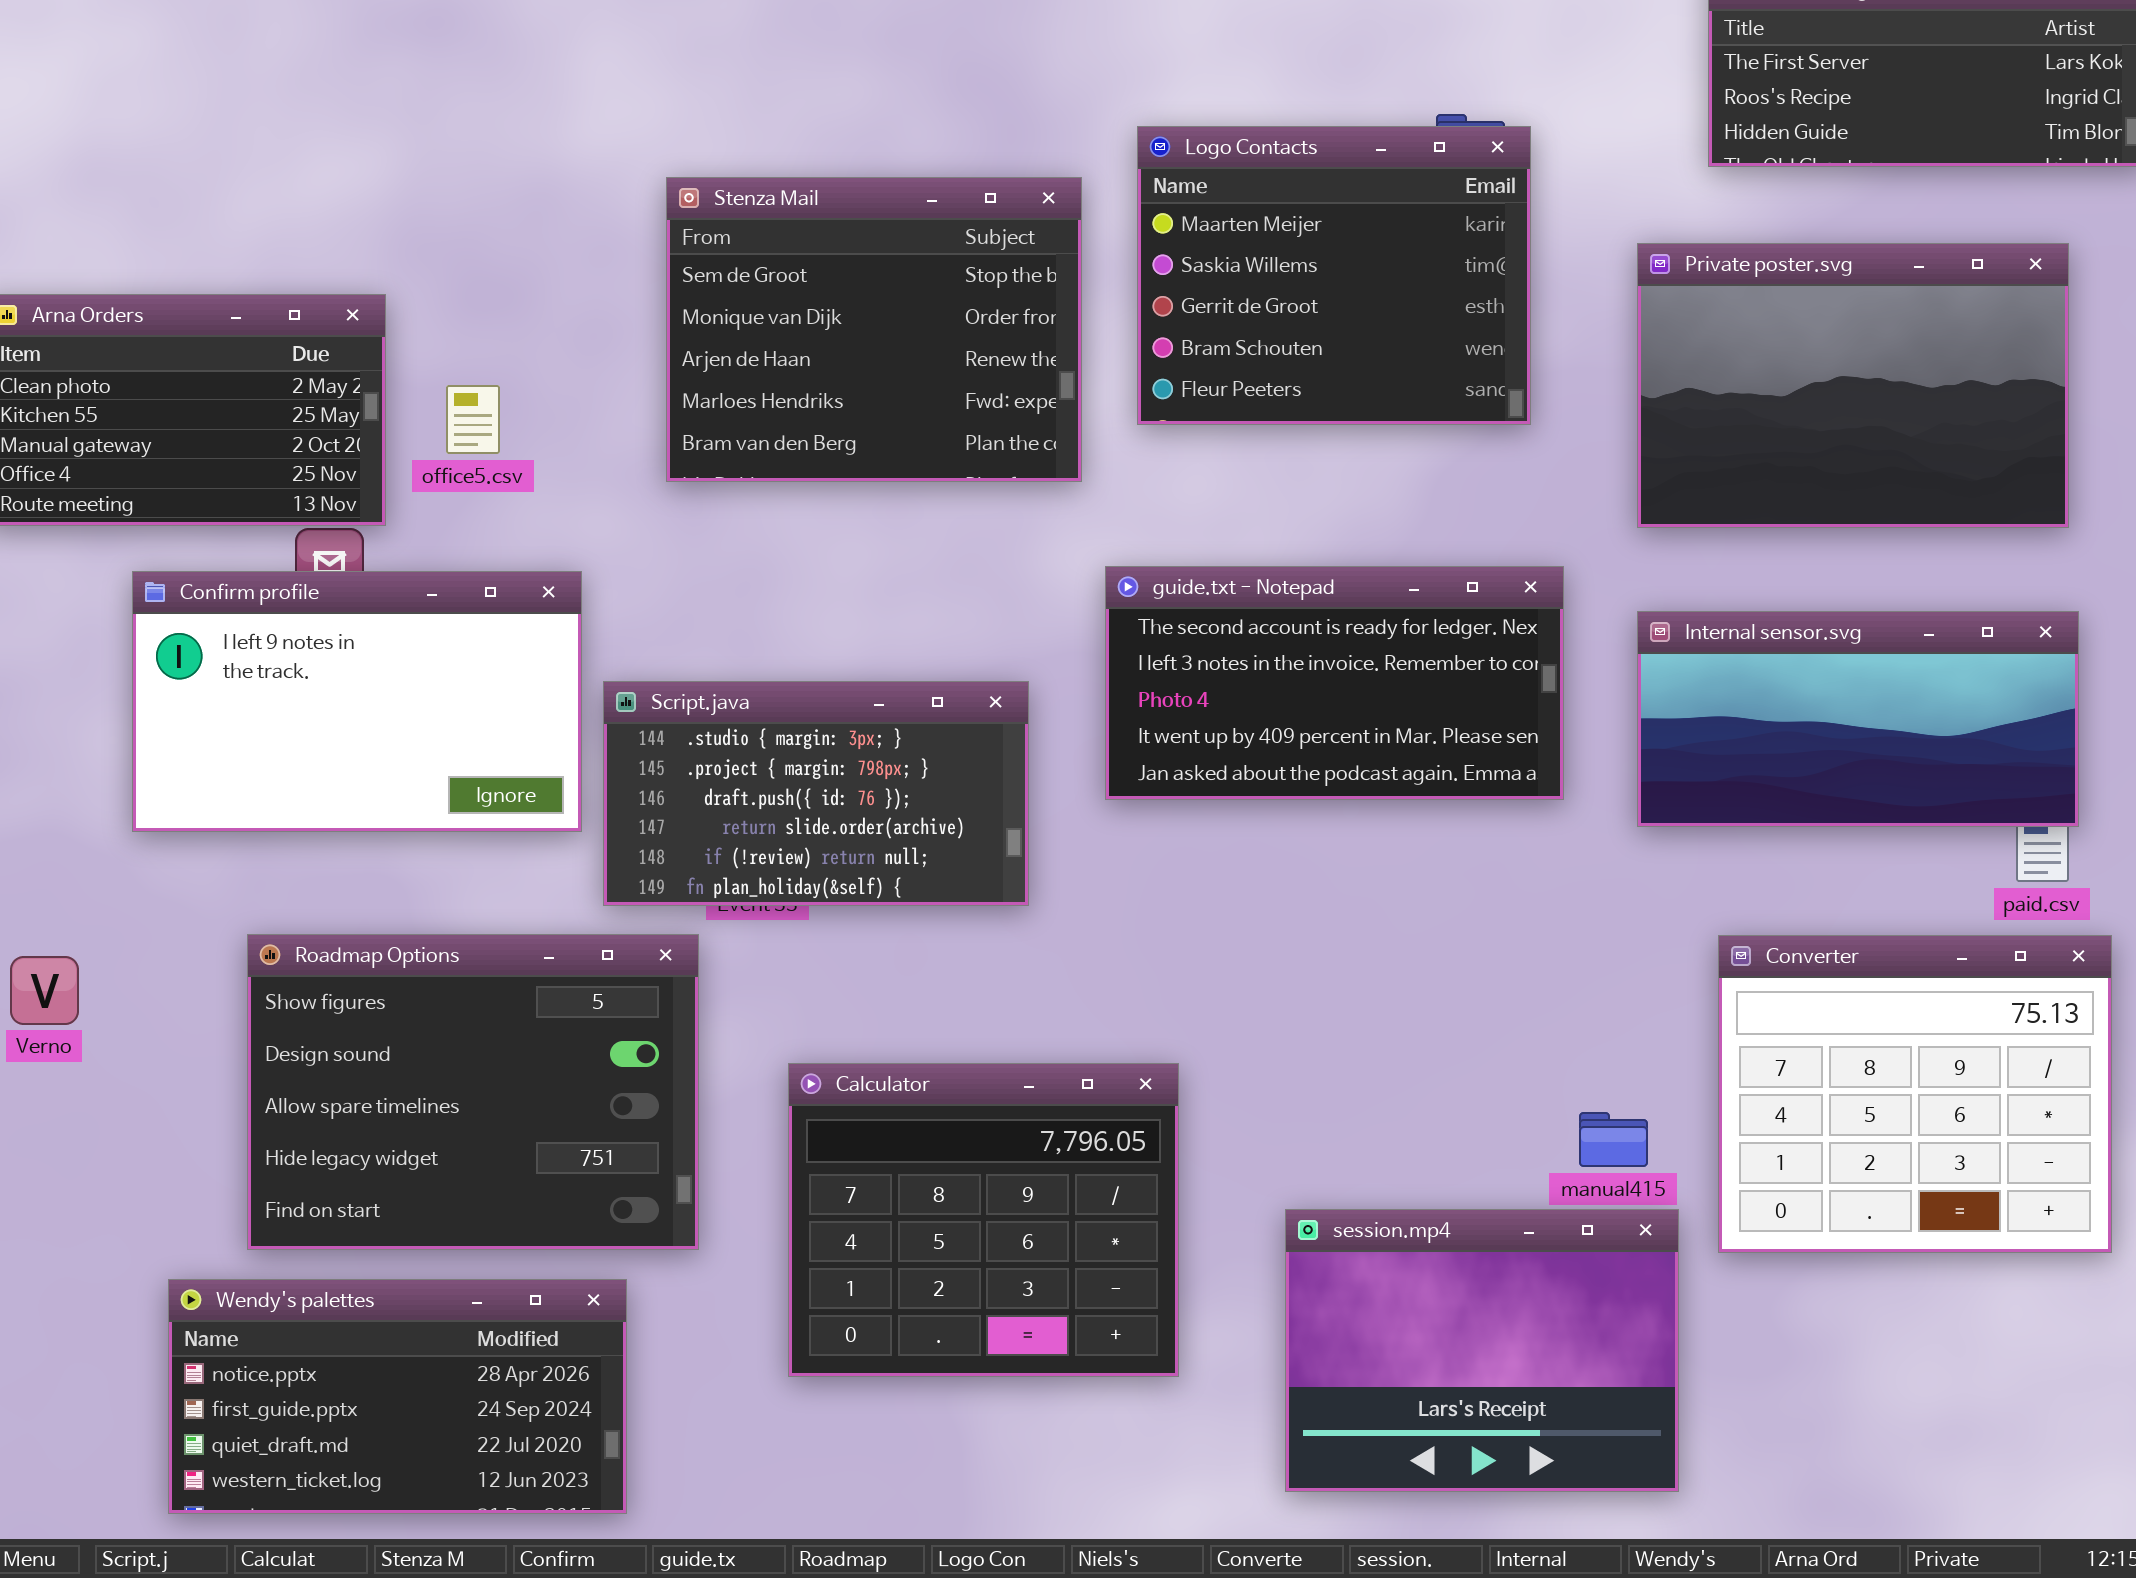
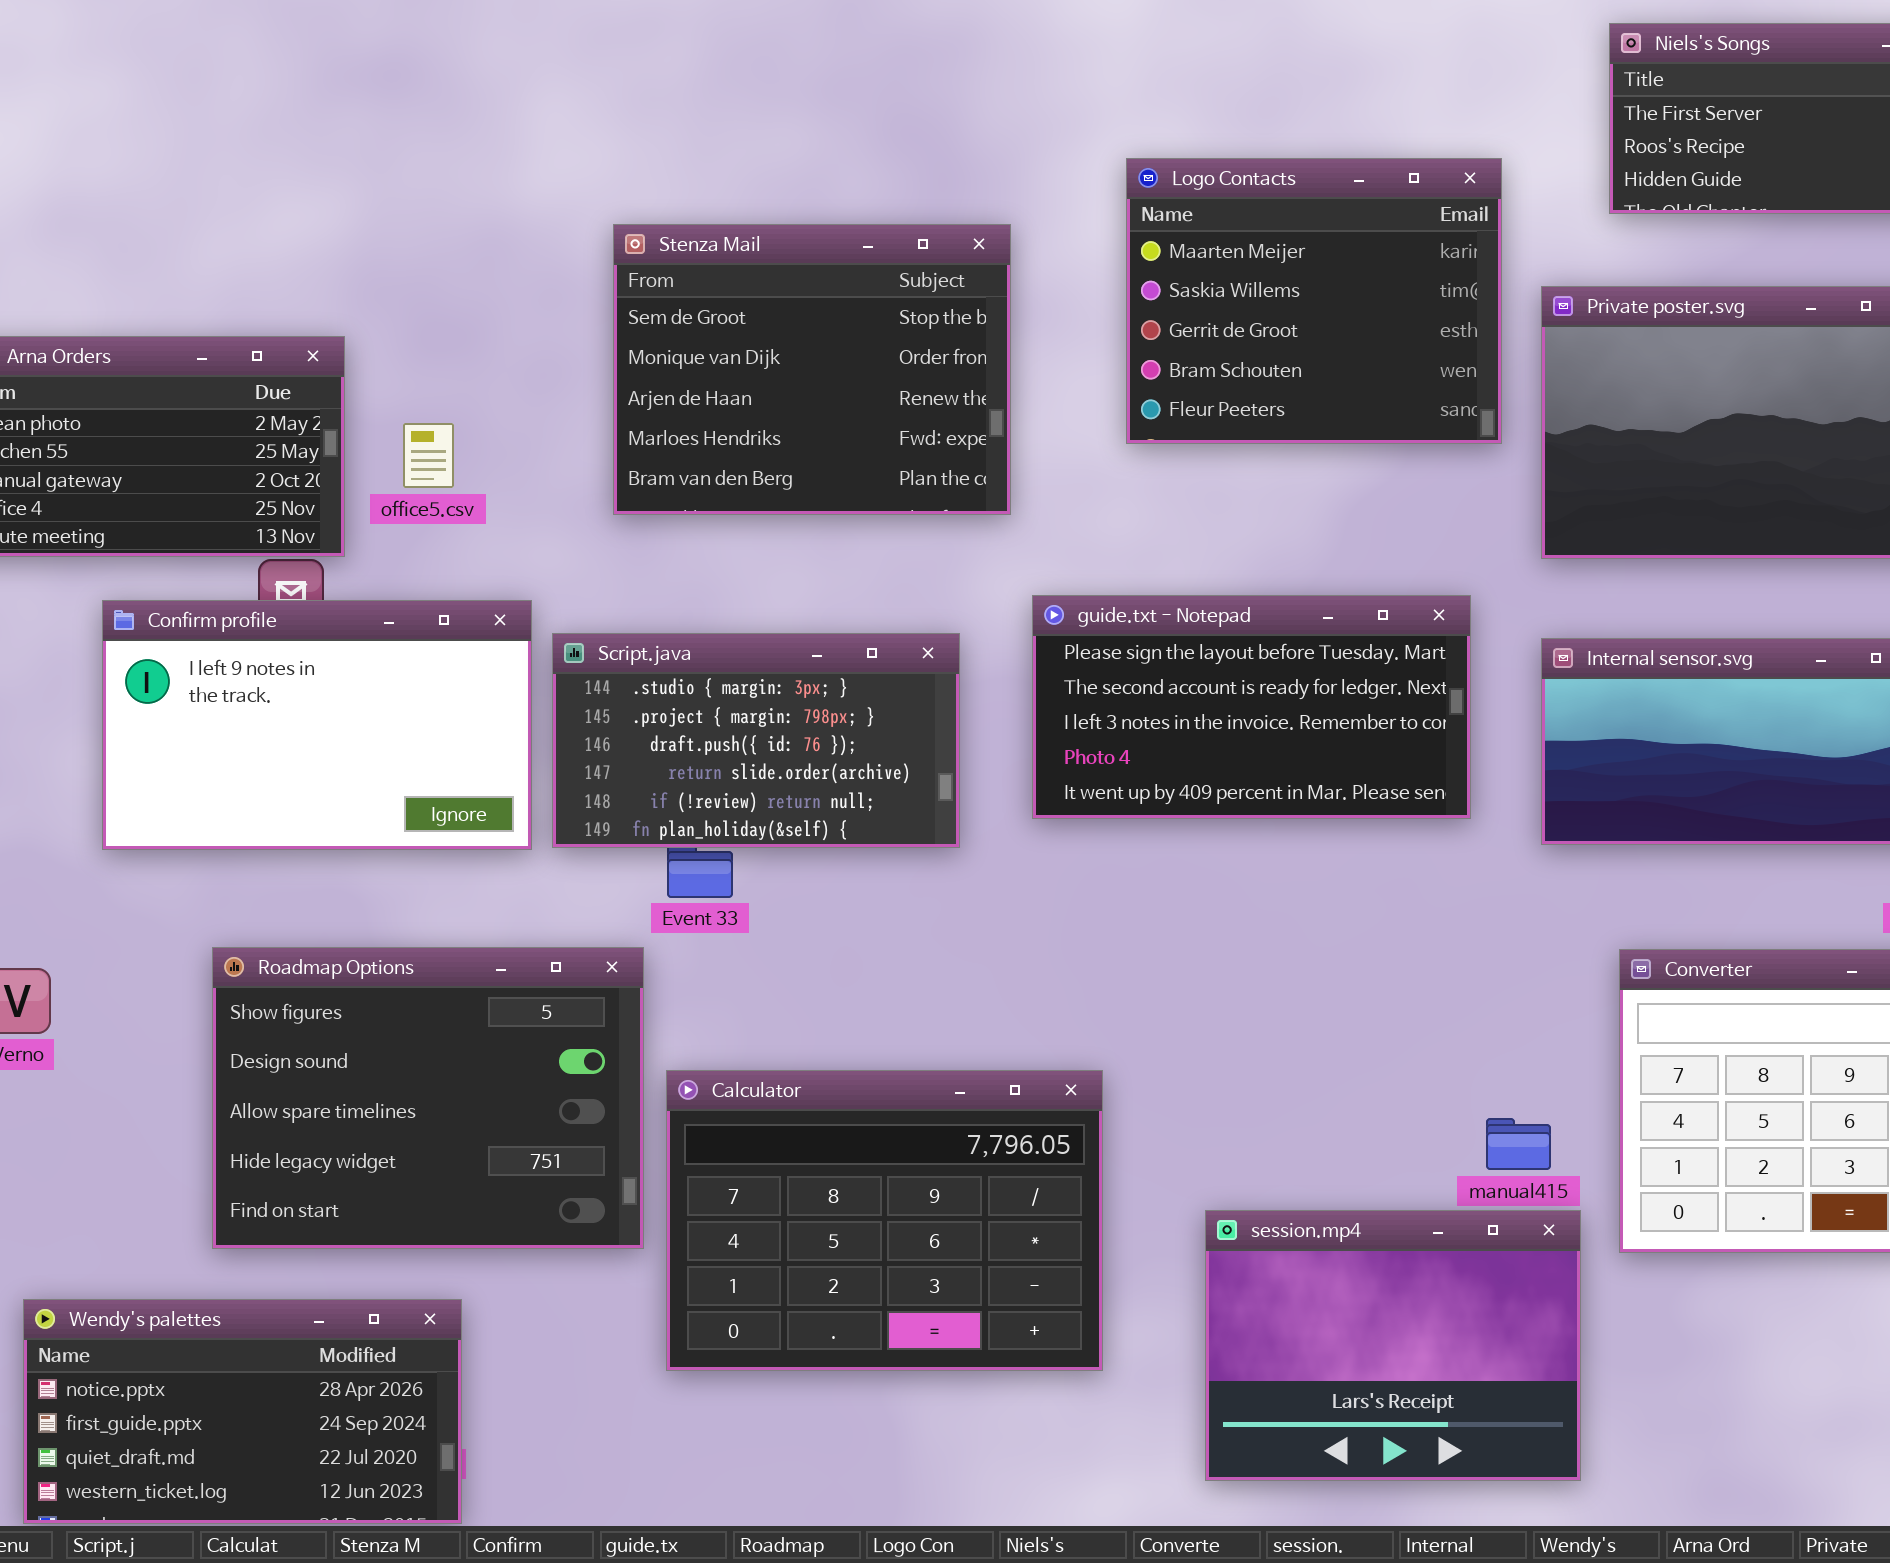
Logo Contacts: [1137,126,1531,425] -> [1126,158,1502,444], moved
guide.txt - Notepad: [1105,566,1564,800] -> [1032,595,1471,819], scrolled up 1 row
Script.java: [603,681,1029,906] -> [552,633,960,848], moved
Calculator: [788,1063,1179,1377] -> [666,1070,1103,1371], resized
Wendy's palettes: [168,1279,627,1514] -> [23,1299,462,1524], moved

